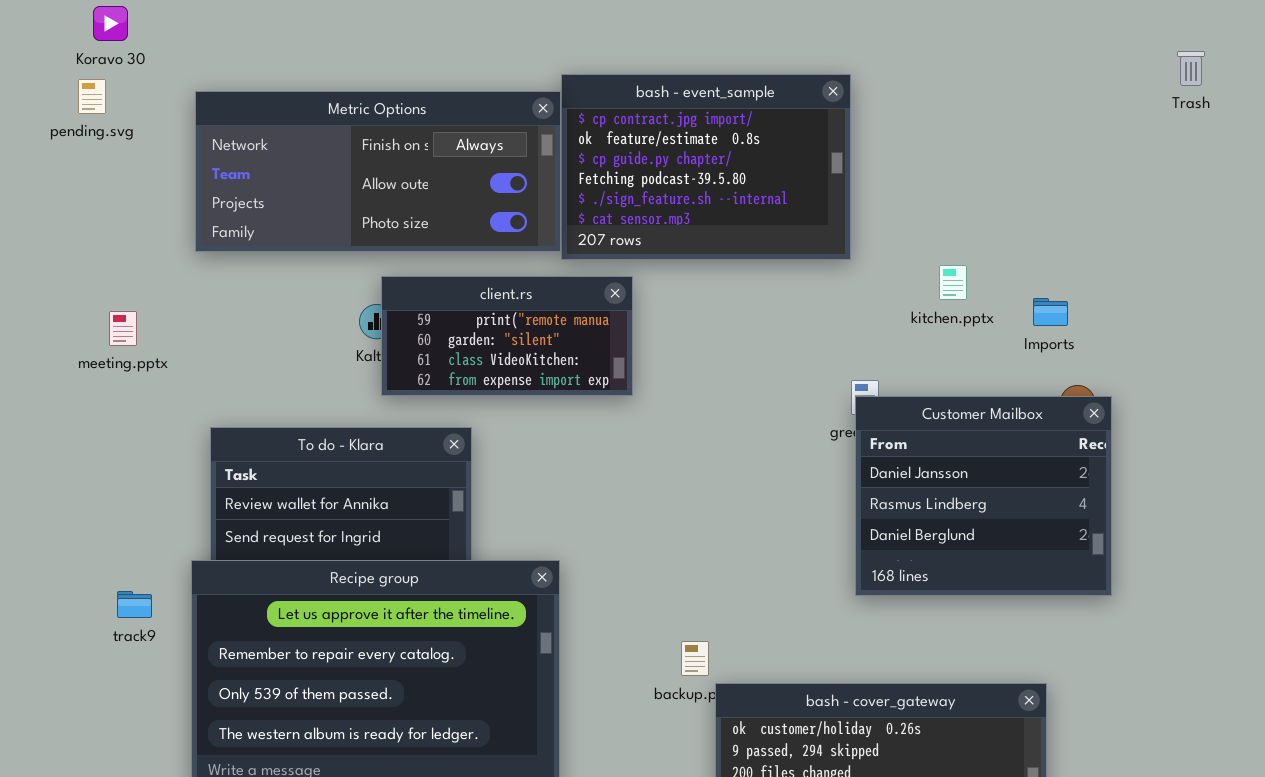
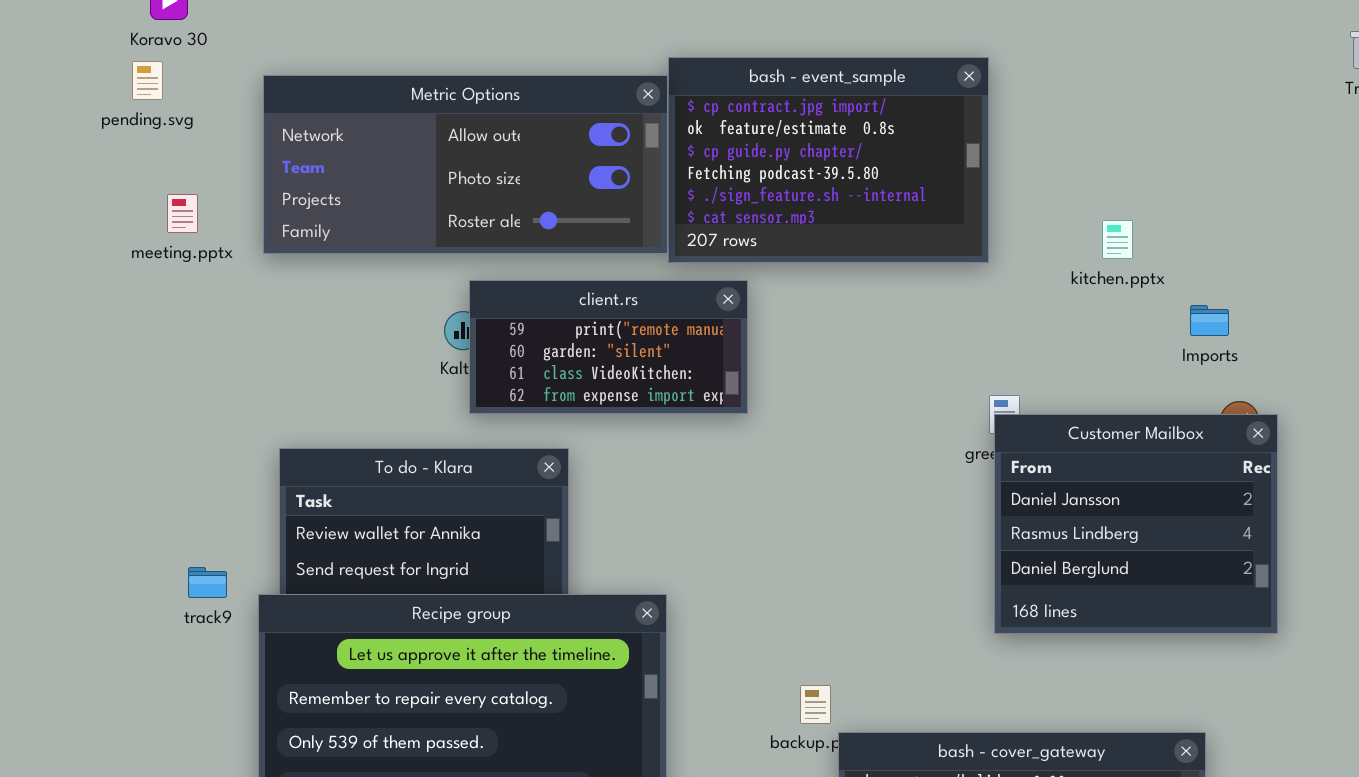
Metric Options: [195,91,561,252] -> [263,75,668,254], scrolled down 1 row
kitchen.pptx: [939,265,967,300] -> [1102,220,1133,259], moved
meeting.pptx: [109,311,137,346] -> [167,194,198,233], moved
track9: [117,591,152,618] -> [188,567,227,598], moved

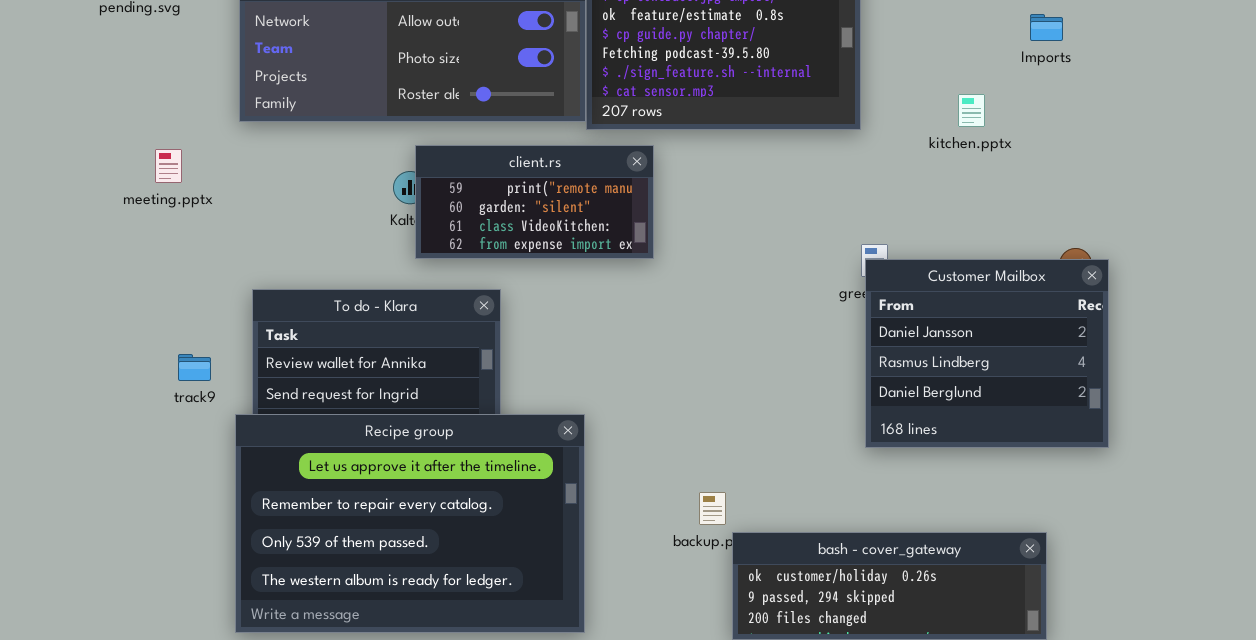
meeting.pptx: [167,194,198,233] -> [155,149,182,183], moved
Imports: [1190,305,1229,336] -> [1030,14,1063,41], moved
track9: [188,567,227,598] -> [178,354,211,381], moved

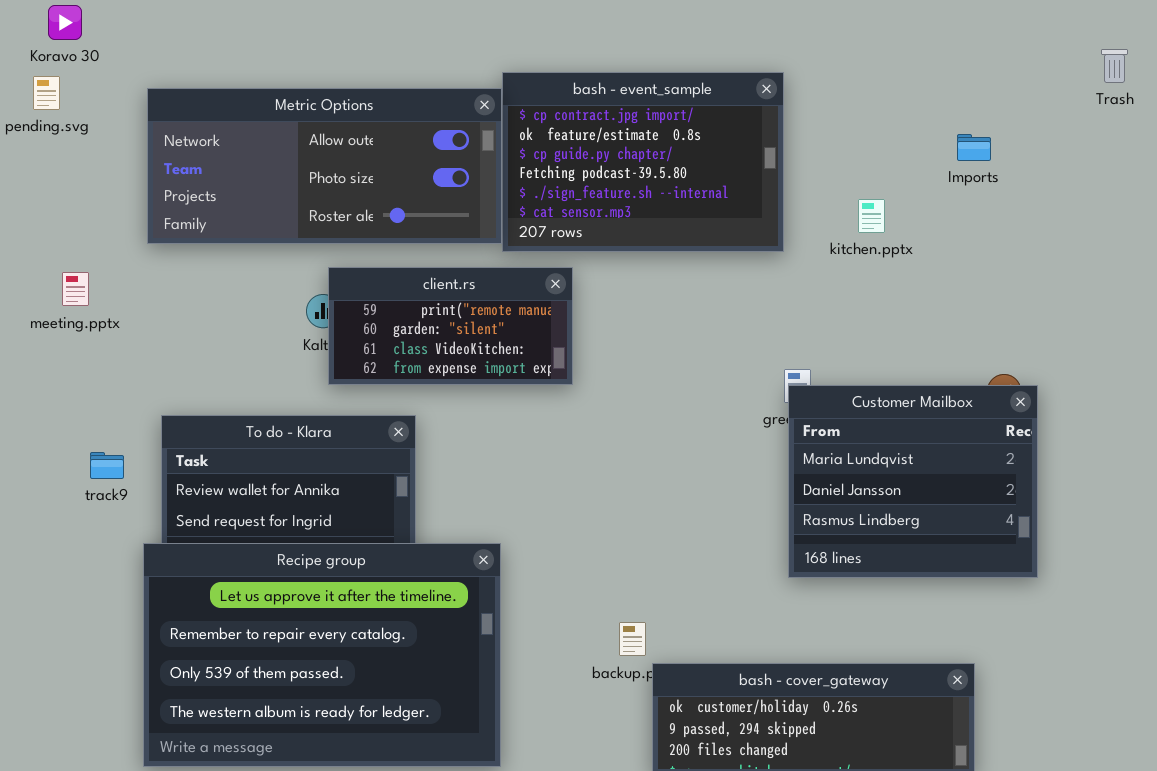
kitchen.pptx: [958,94,985,127] -> [858,199,885,233], moved
Customer Mailbox: [865,259,1109,448] -> [788,385,1038,578], scrolled up 1 row
track9: [178,354,211,381] -> [90,452,124,479], moved

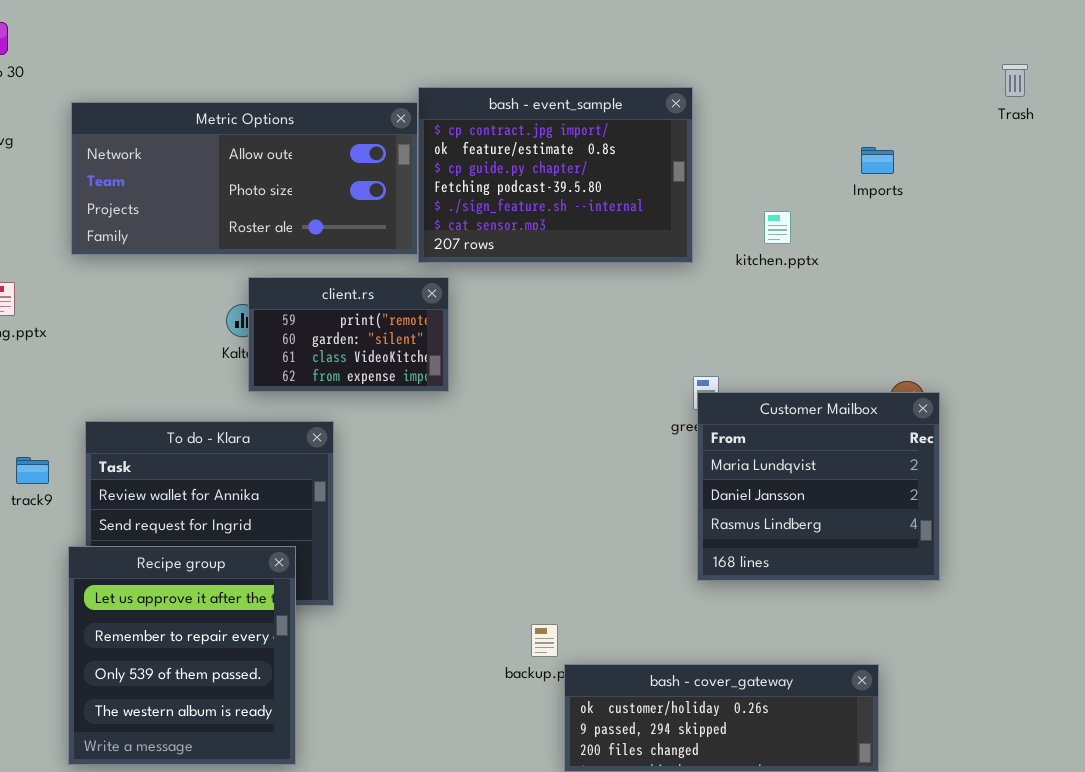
client.rs: [328,267,573,385] -> [248,277,449,392], resized
Recipe group: [143,543,501,767] -> [68,546,296,765], resized

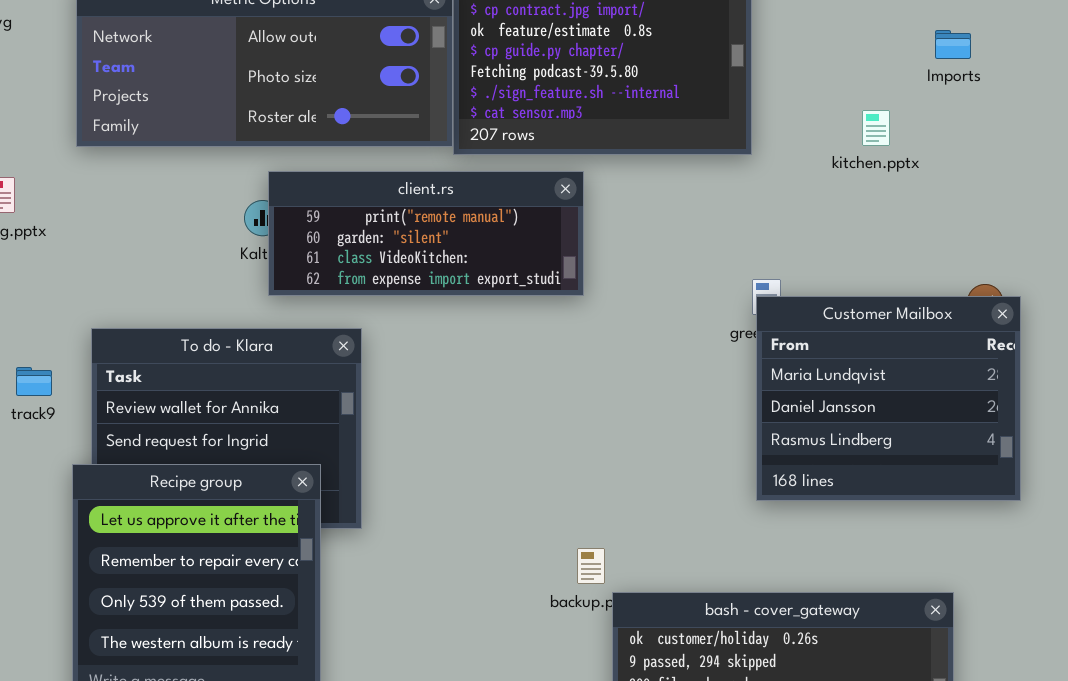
kitchen.pptx: [764,211,791,244] -> [862,110,890,146], moved
client.rs: [248,277,449,392] -> [268,171,584,296], resized

